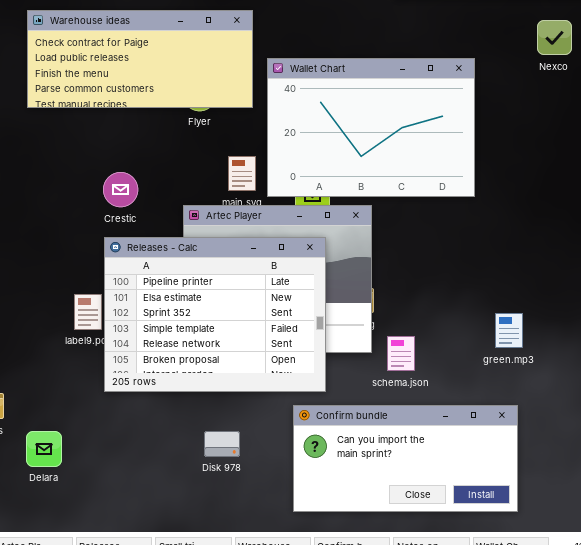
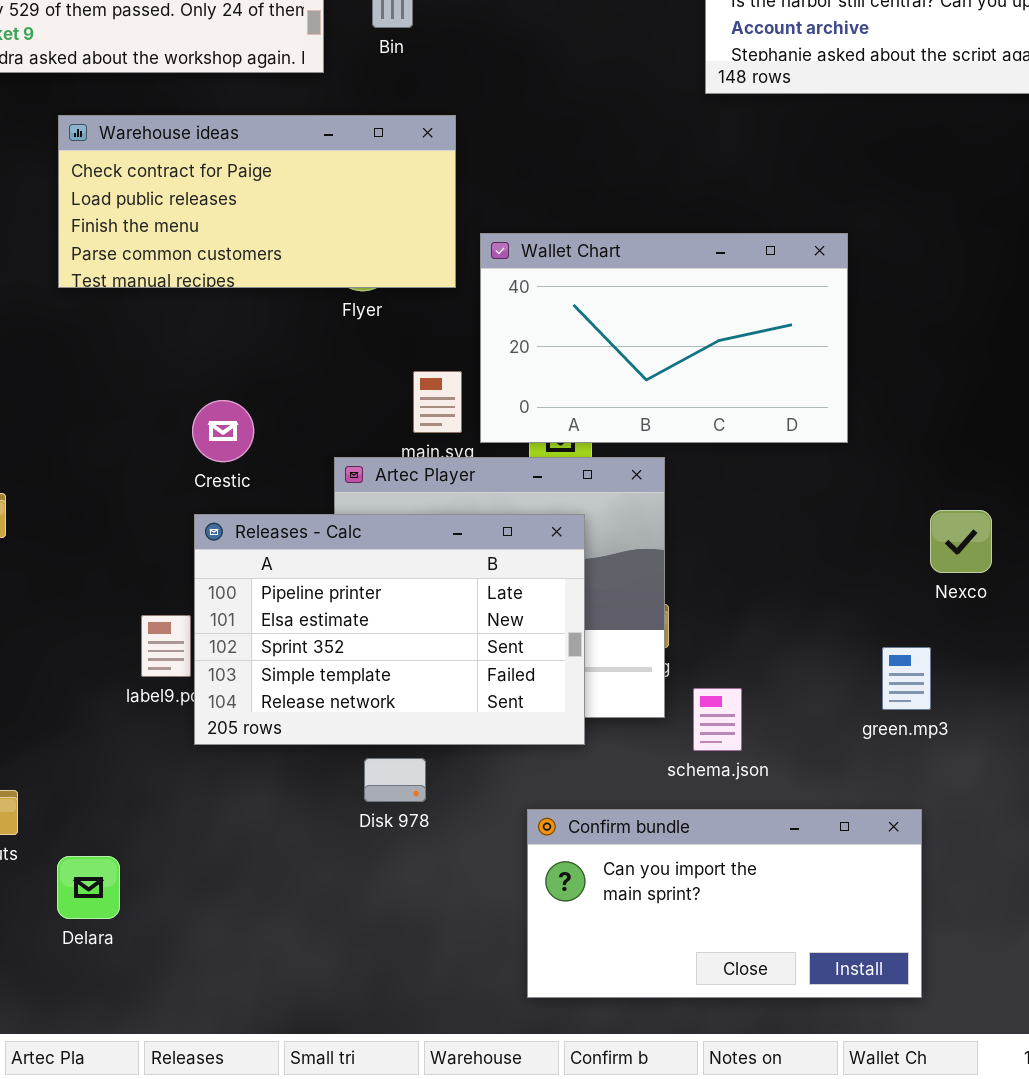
Nexco: [537,20,572,55] -> [930,510,992,573], moved
Wallet Chart: [267,58,475,197] -> [480,233,848,443], resized
Releases - Calc: [104,237,326,392] -> [194,514,585,745], resized
Disk 978: [204,431,240,457] -> [364,758,426,802], moved

